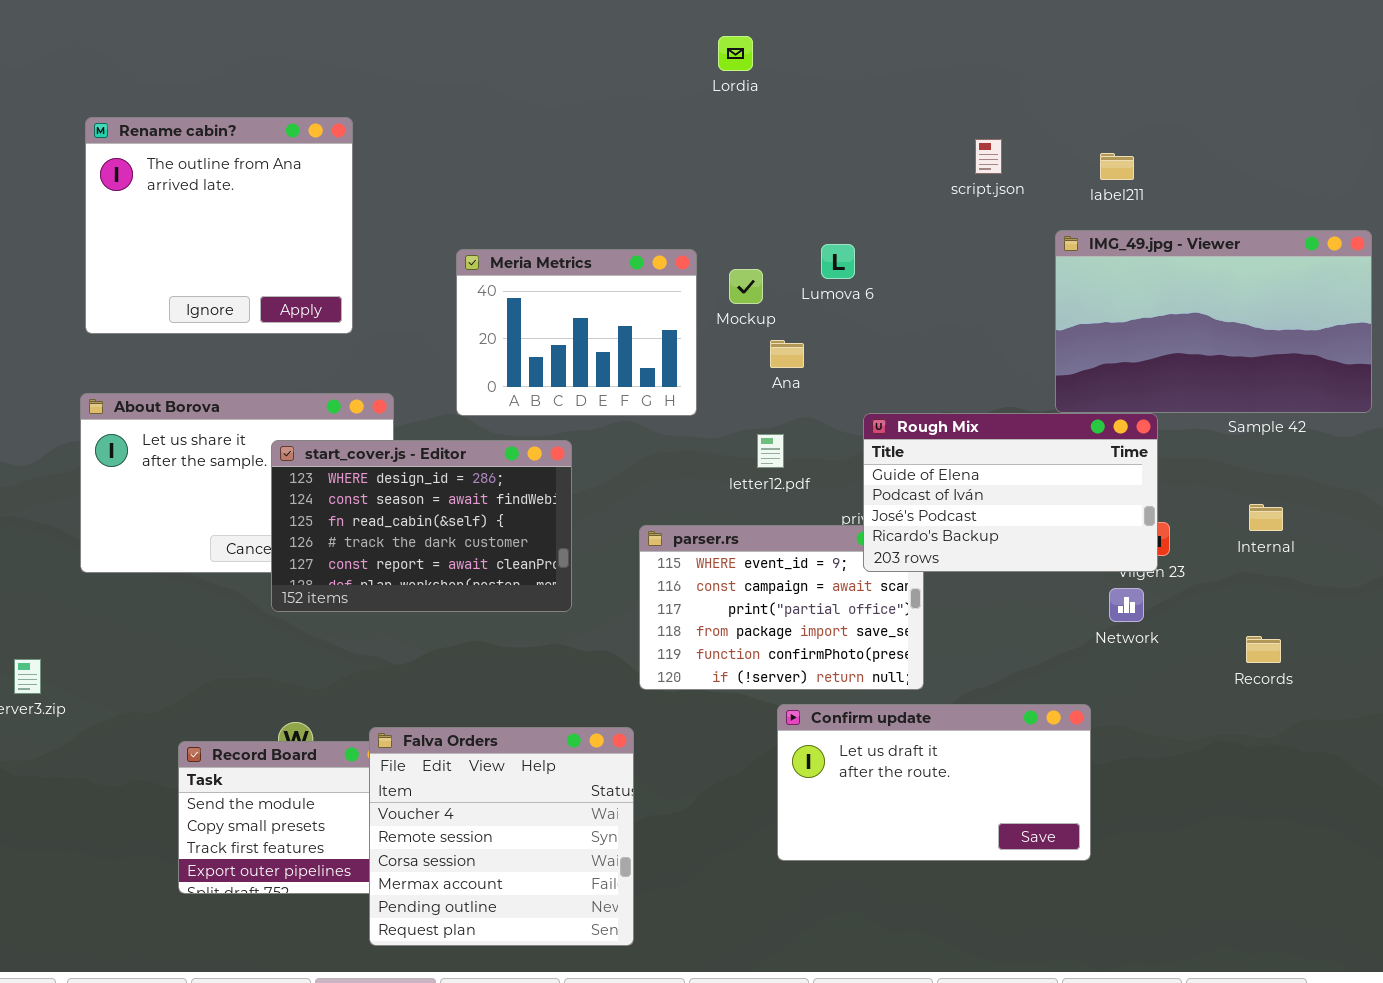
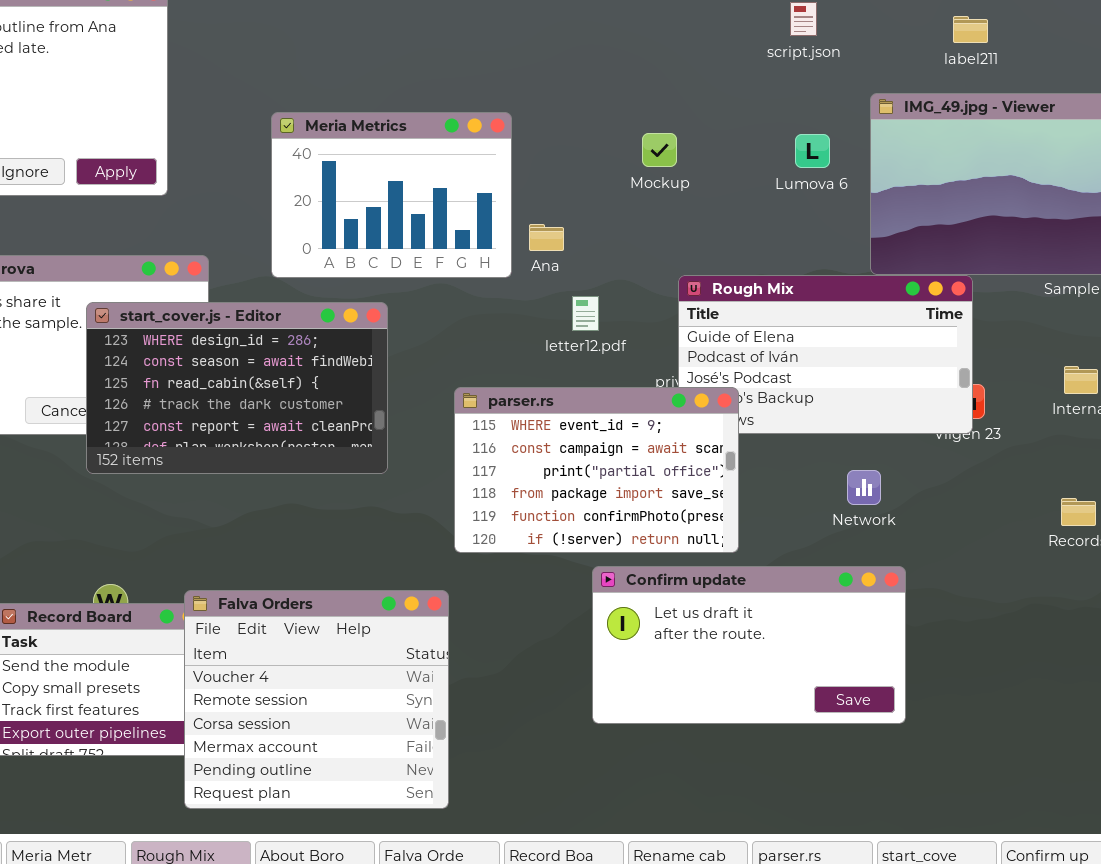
label211: [1100,153,1134,180] -> [953,16,988,43], moved
Lumova 6: [821,244,855,279] -> [795,134,830,168], moved
Mockup: [729,269,763,304] -> [642,133,677,167], moved
Ana: [770,340,804,368] -> [529,224,564,251], moved
parser.rs: [639,525,924,690] -> [454,387,739,553], raised
Network: [1109,588,1144,622] -> [847,470,881,505], moved

